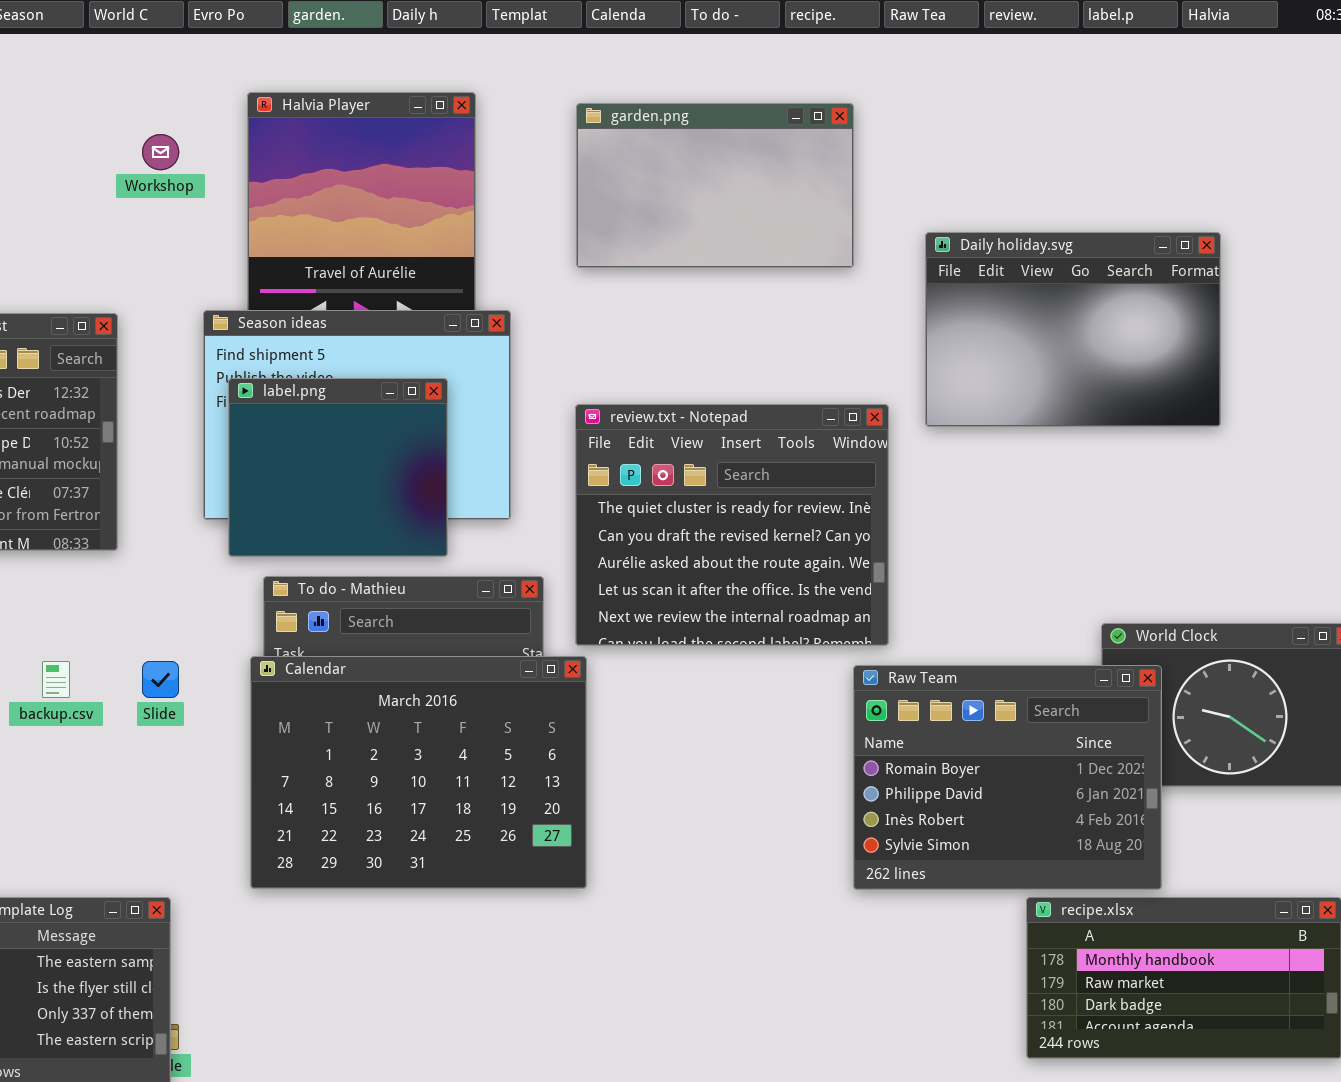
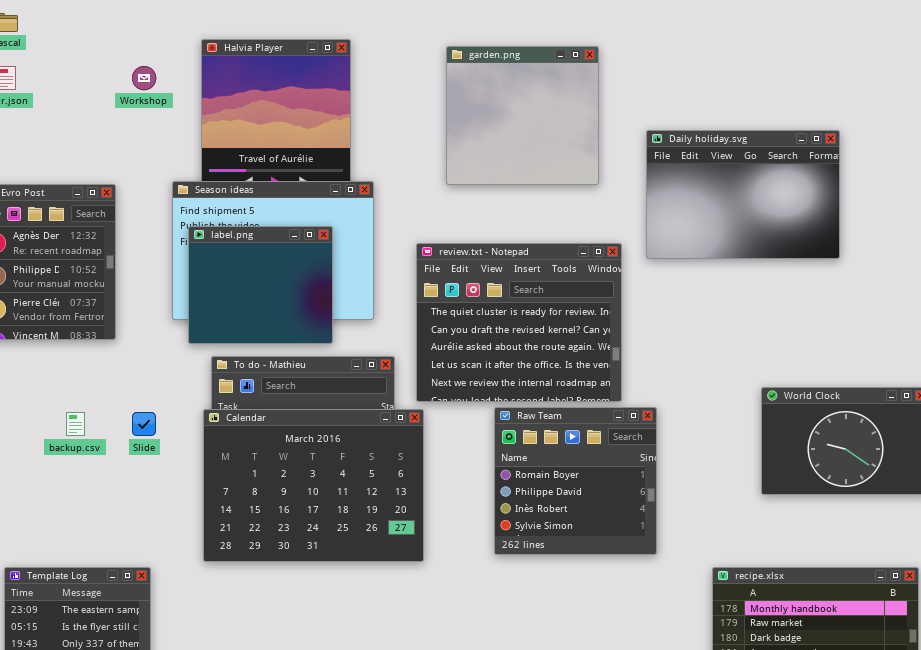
garden.png: [576,103,854,268] -> [446,46,599,185], resized
Raw Team: [853,665,1162,890] -> [494,407,657,555], moved, resized

